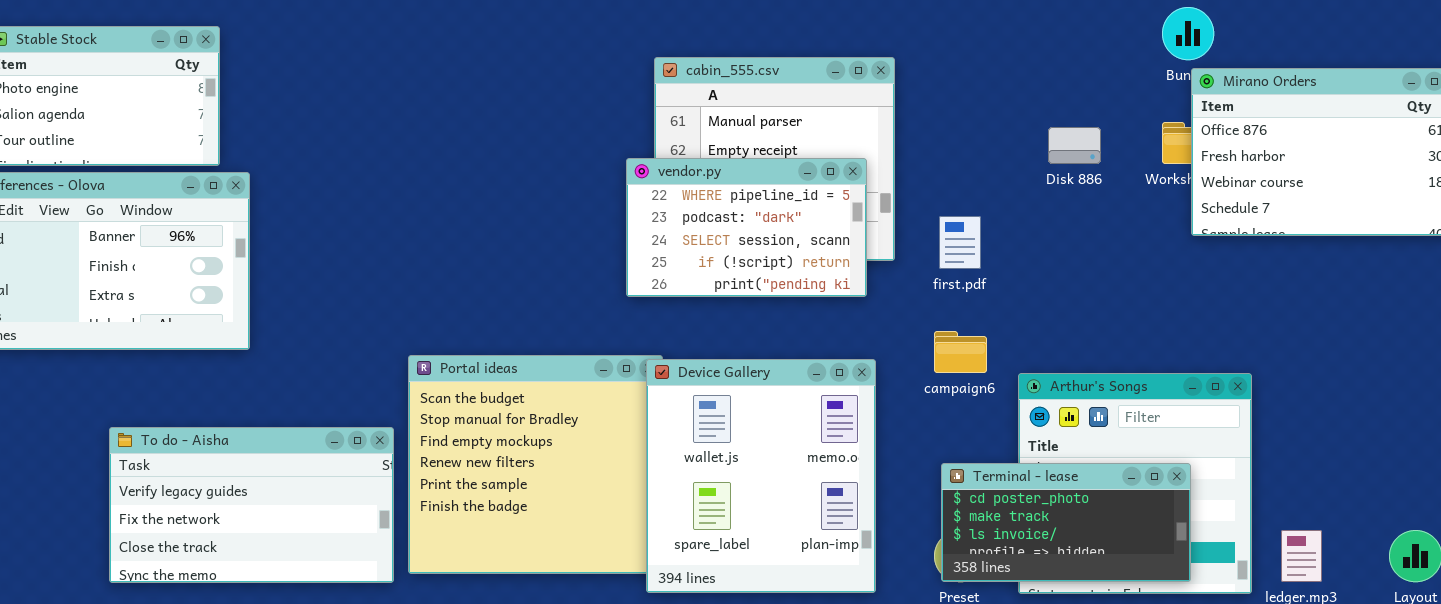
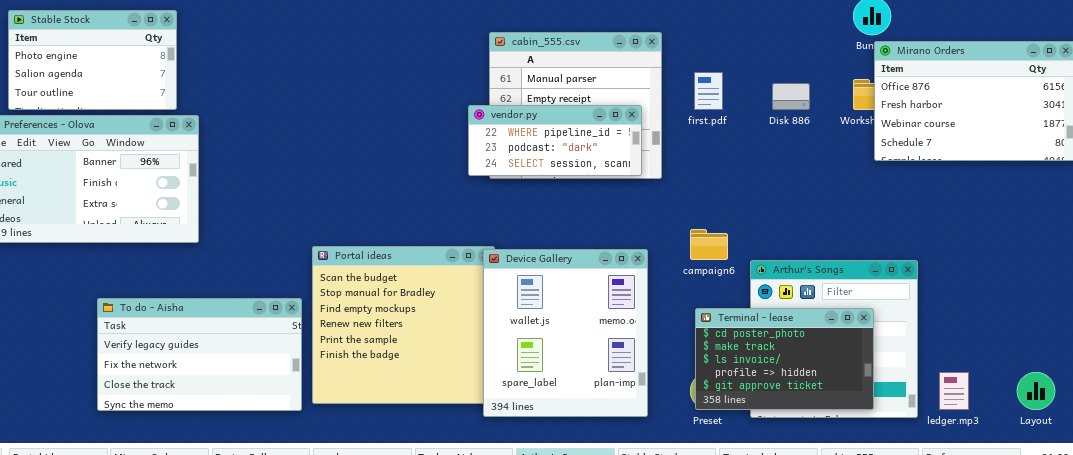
vendor.py: [626,158,867,297] -> [468,105,642,176], resized
first.pdf: [939,216,981,269] -> [694,72,723,110], moved
Terminal - lease: [941,463,1191,582] -> [695,308,874,410], resized

